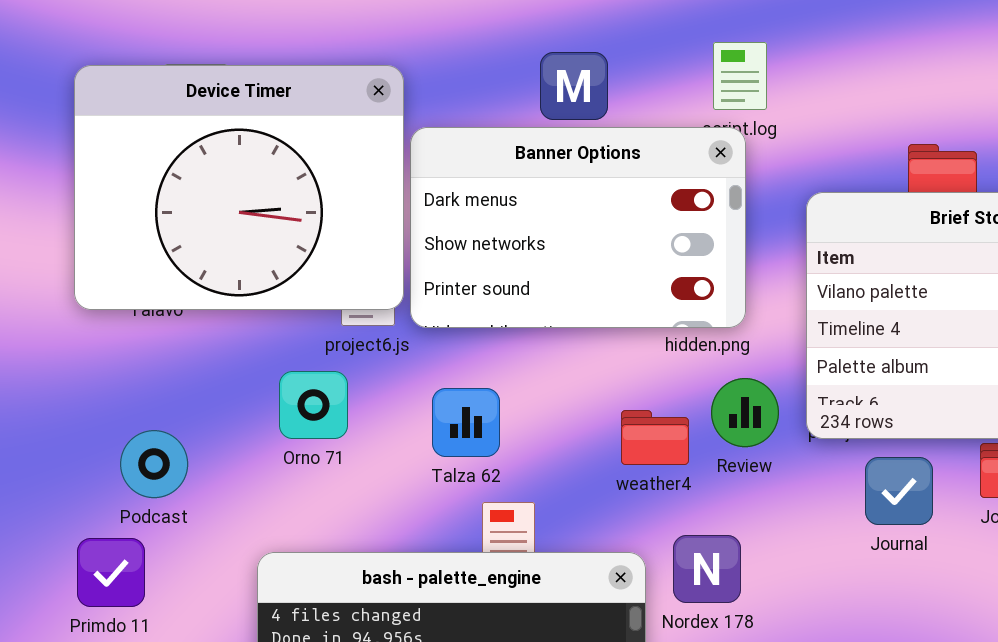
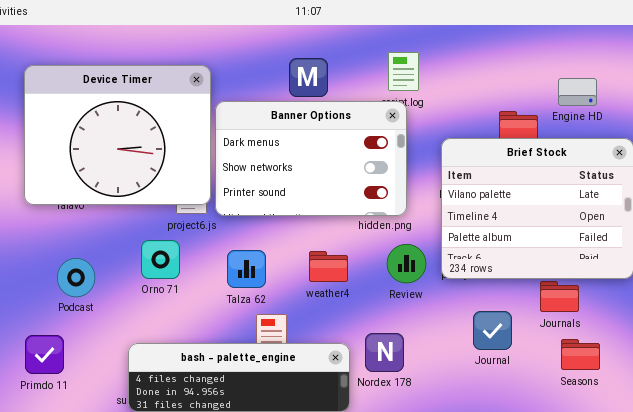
weather4: [621,410,689,465] -> [309,251,348,282], moved
Podcast: [120,430,188,498] -> [57,258,95,297], moved
Journal: [865,457,933,525] -> [473,311,512,350], moved

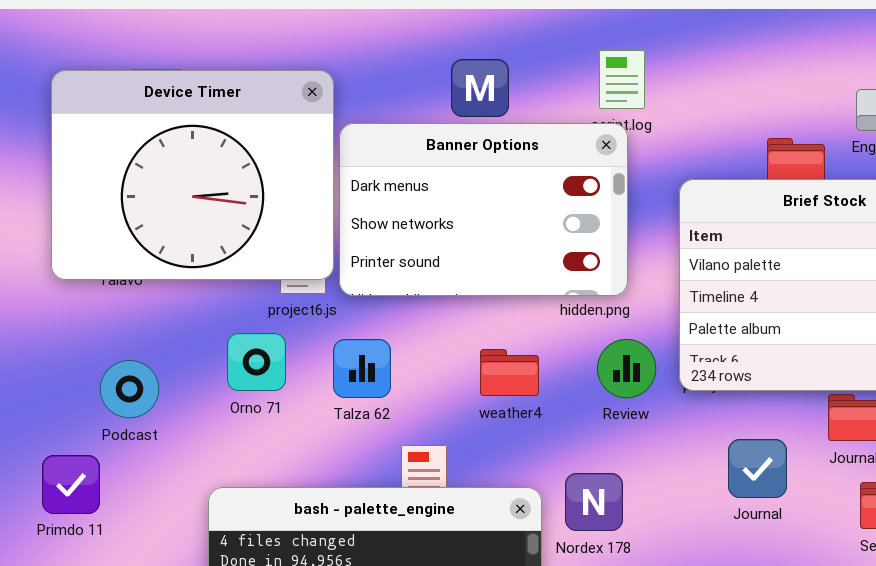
Talza 62: [227,250,266,288] -> [333,339,391,398], moved
Primdo 11: [25,335,64,374] -> [42,455,100,514], moved

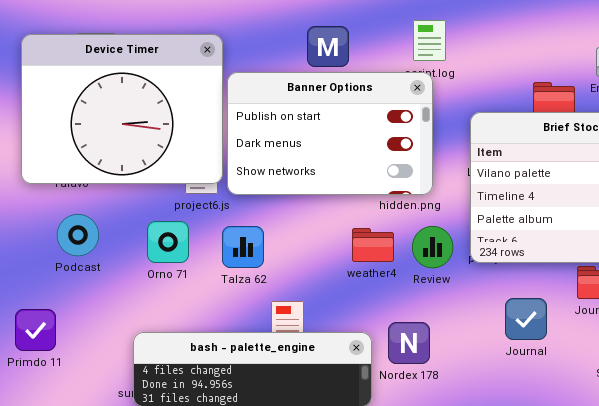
Banner Options: [339,123,628,296] -> [227,72,433,195], scrolled up 1 row
weather4: [480,349,539,396] -> [352,228,394,262], moved
Podcast: [100,360,159,418] -> [57,214,99,256], moved

